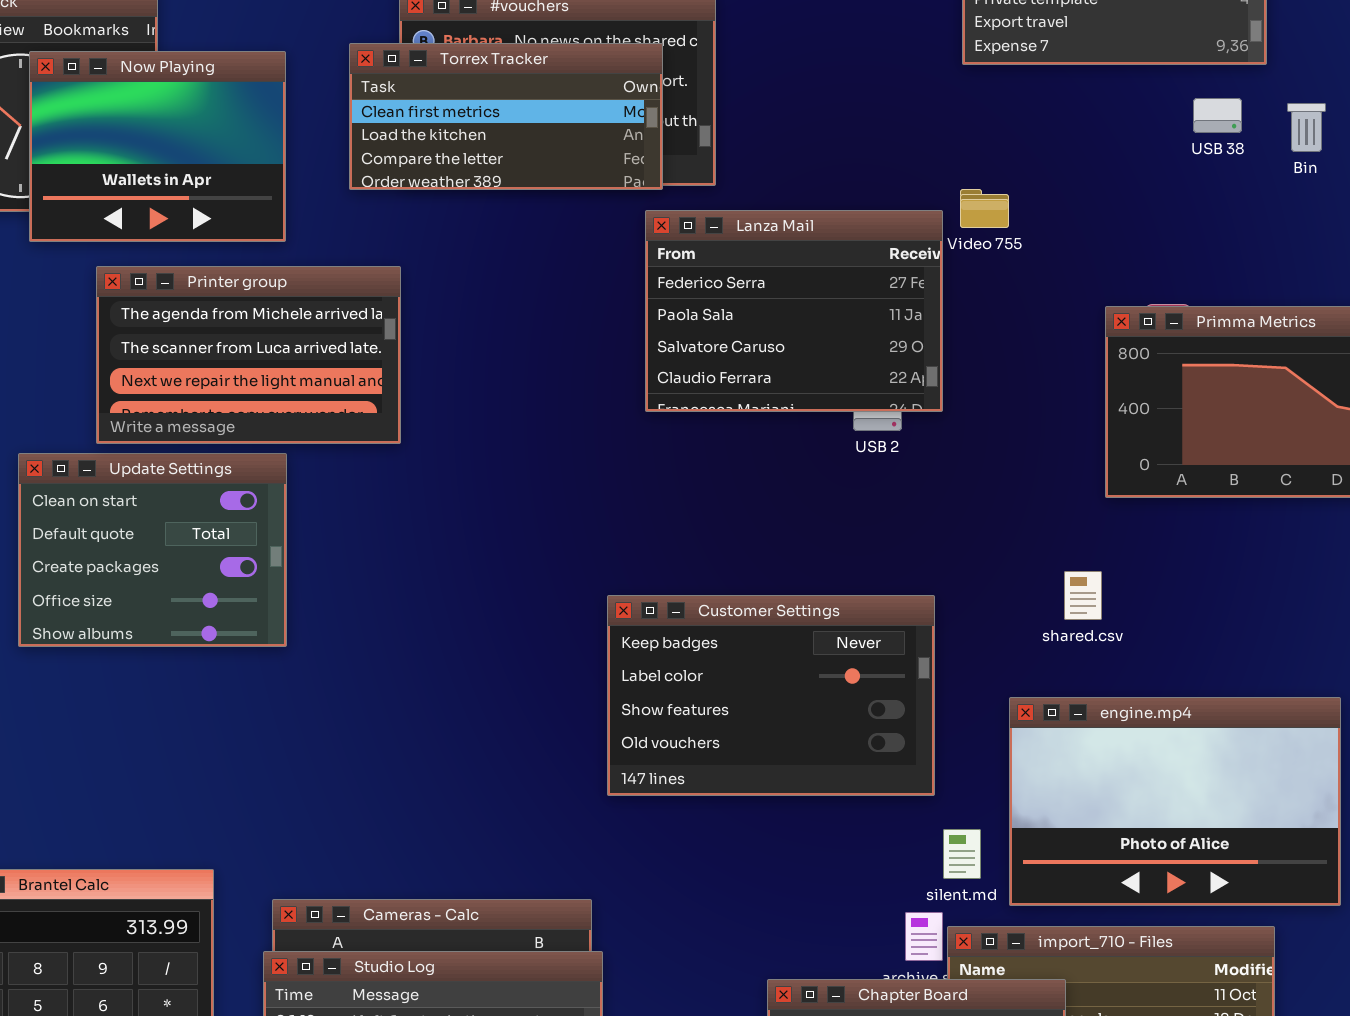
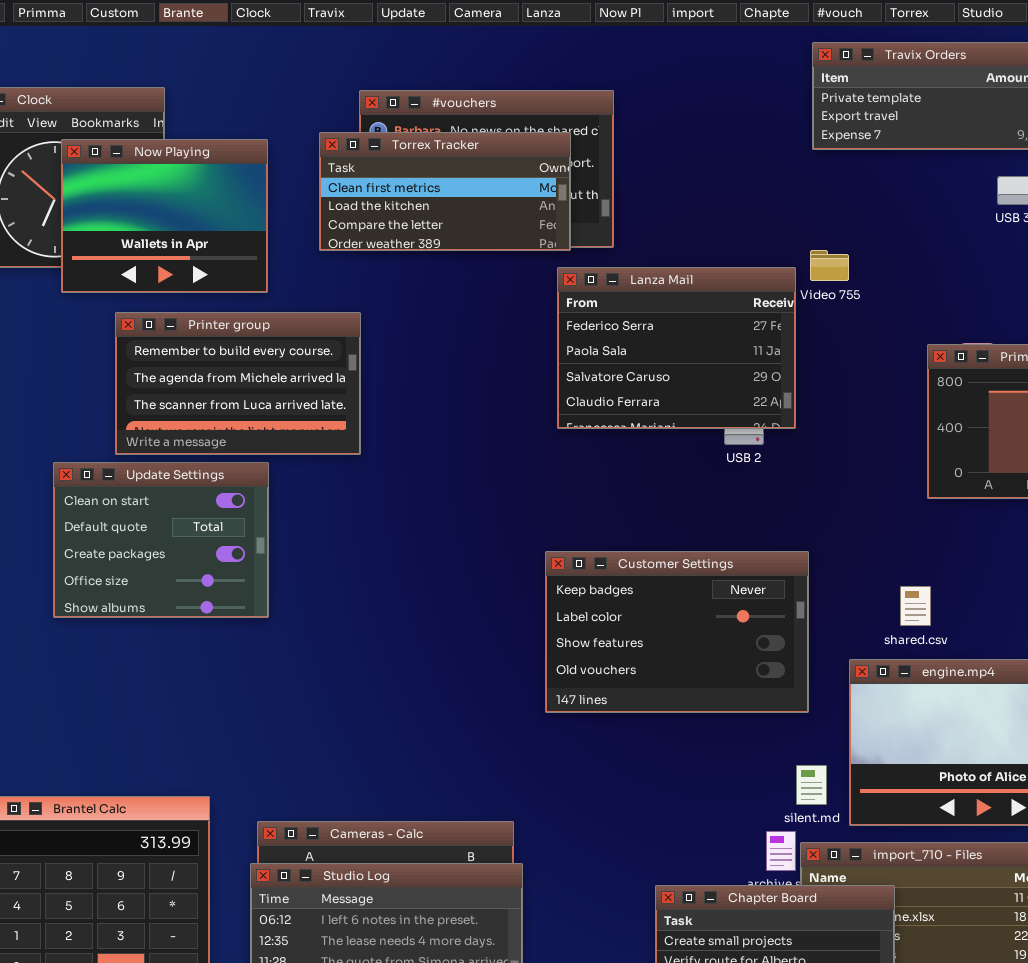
Printer group: [96,266,401,444] -> [115,312,361,455], scrolled up 1 row
shared.csv: [1064,571,1102,620] -> [900,586,931,626], moved
Customer Settings: [607,595,935,796] -> [545,551,809,713], moved

